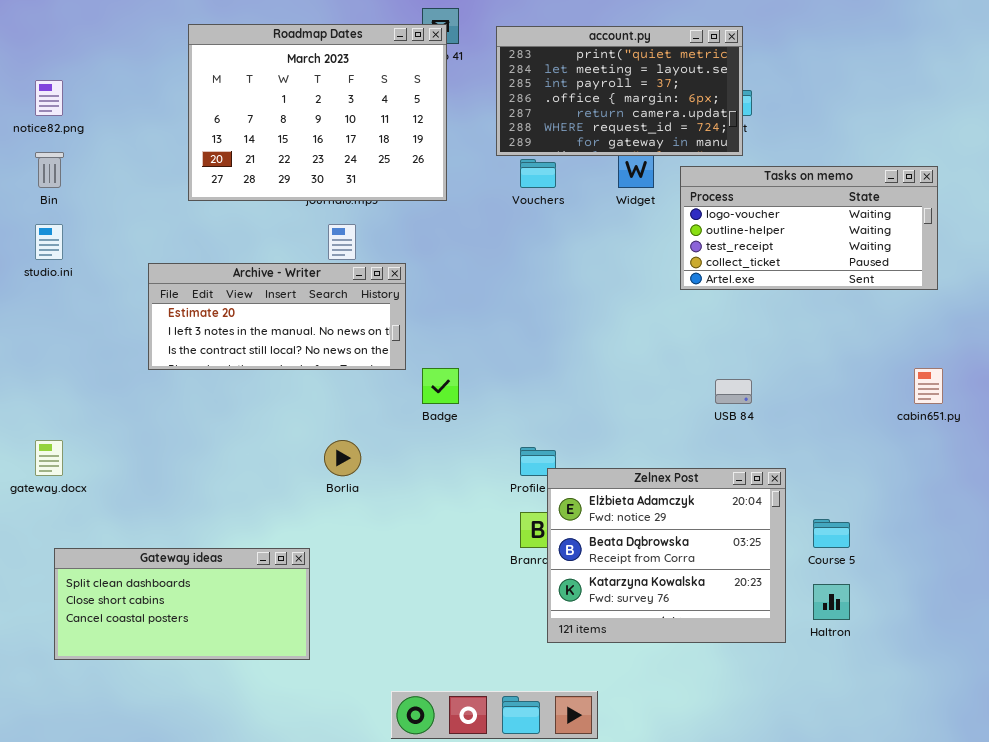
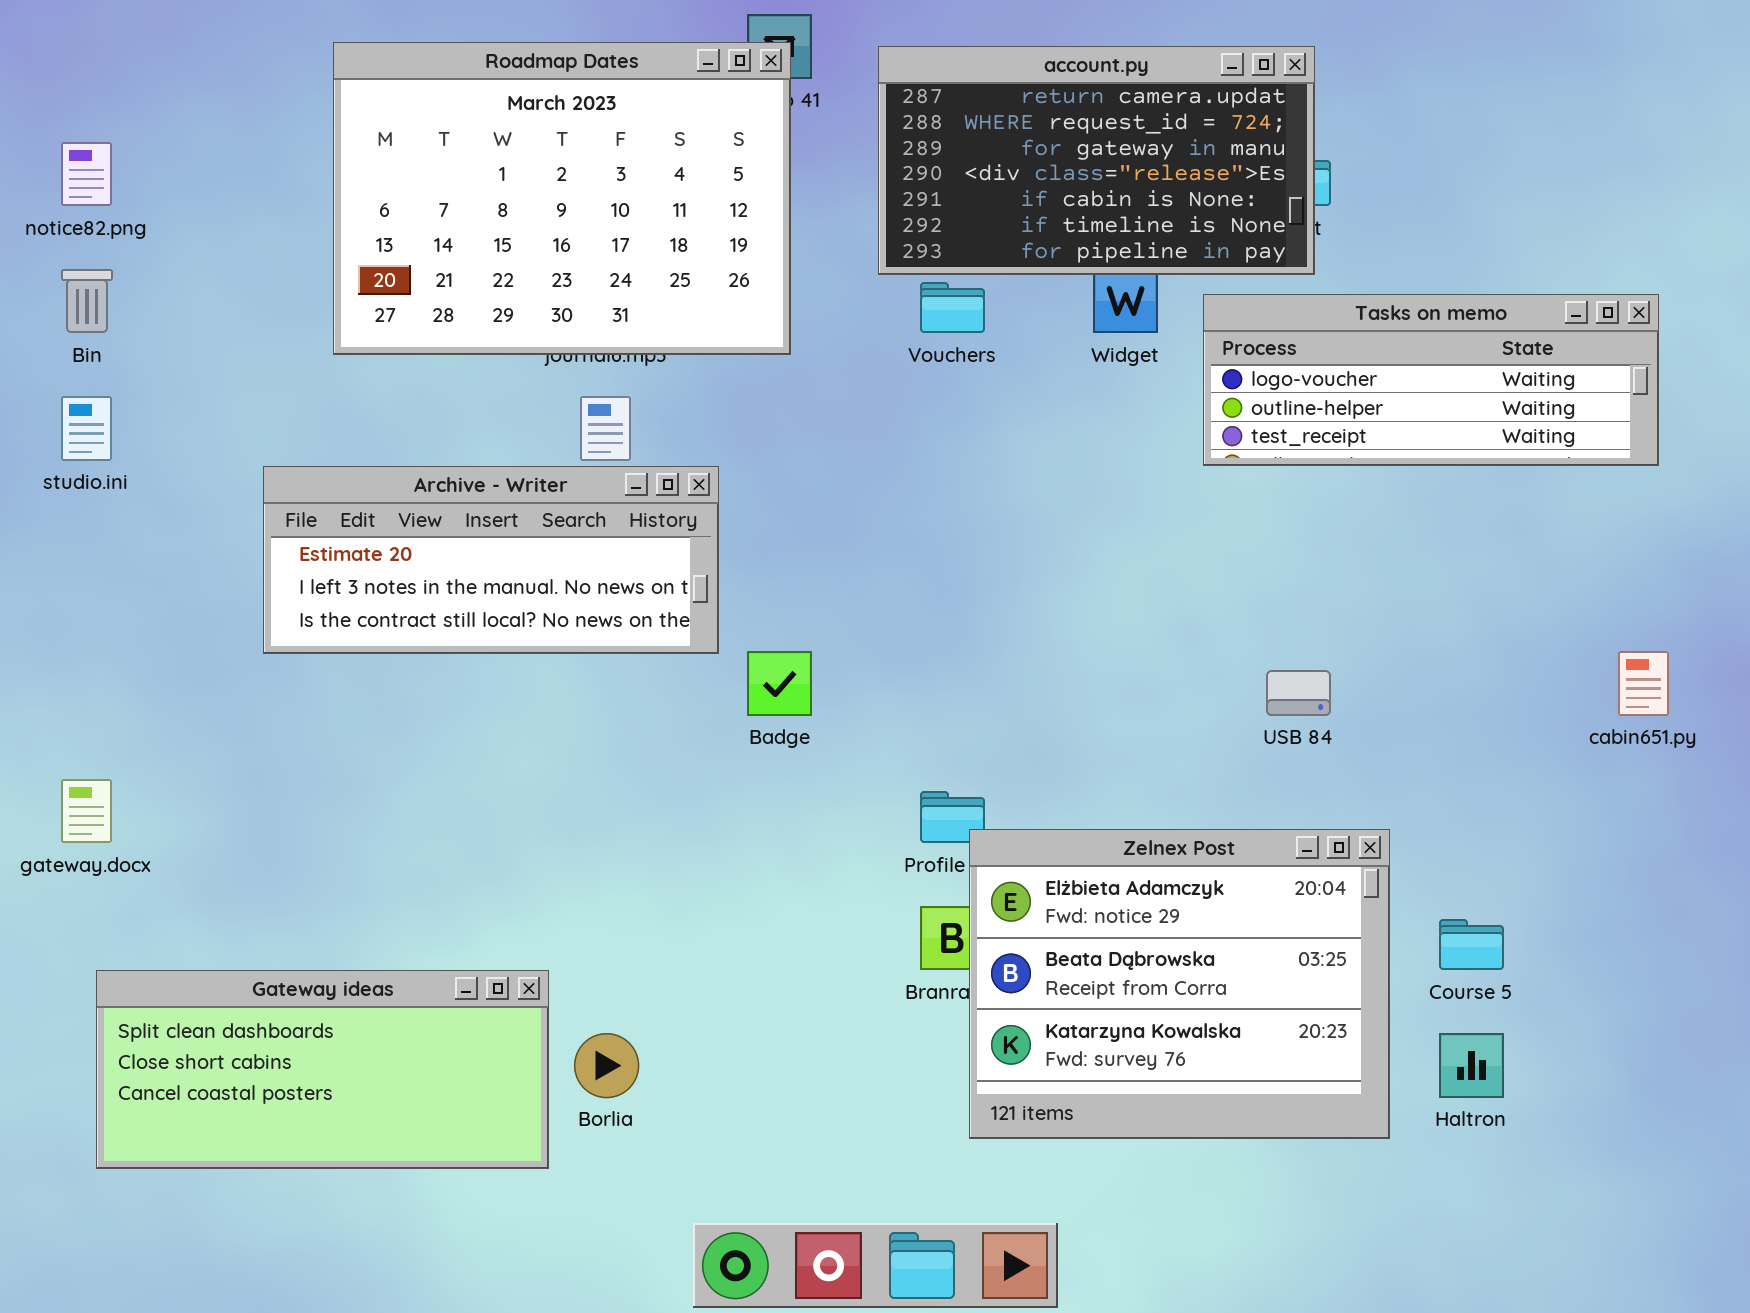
account.py: [496,26,743,156] -> [878,46,1315,275], scrolled down 4 rows
Tasks on memo: [680,166,938,290] -> [1203,294,1659,466], resized
Borlia: [324,440,361,476] -> [574,1033,639,1098], moved

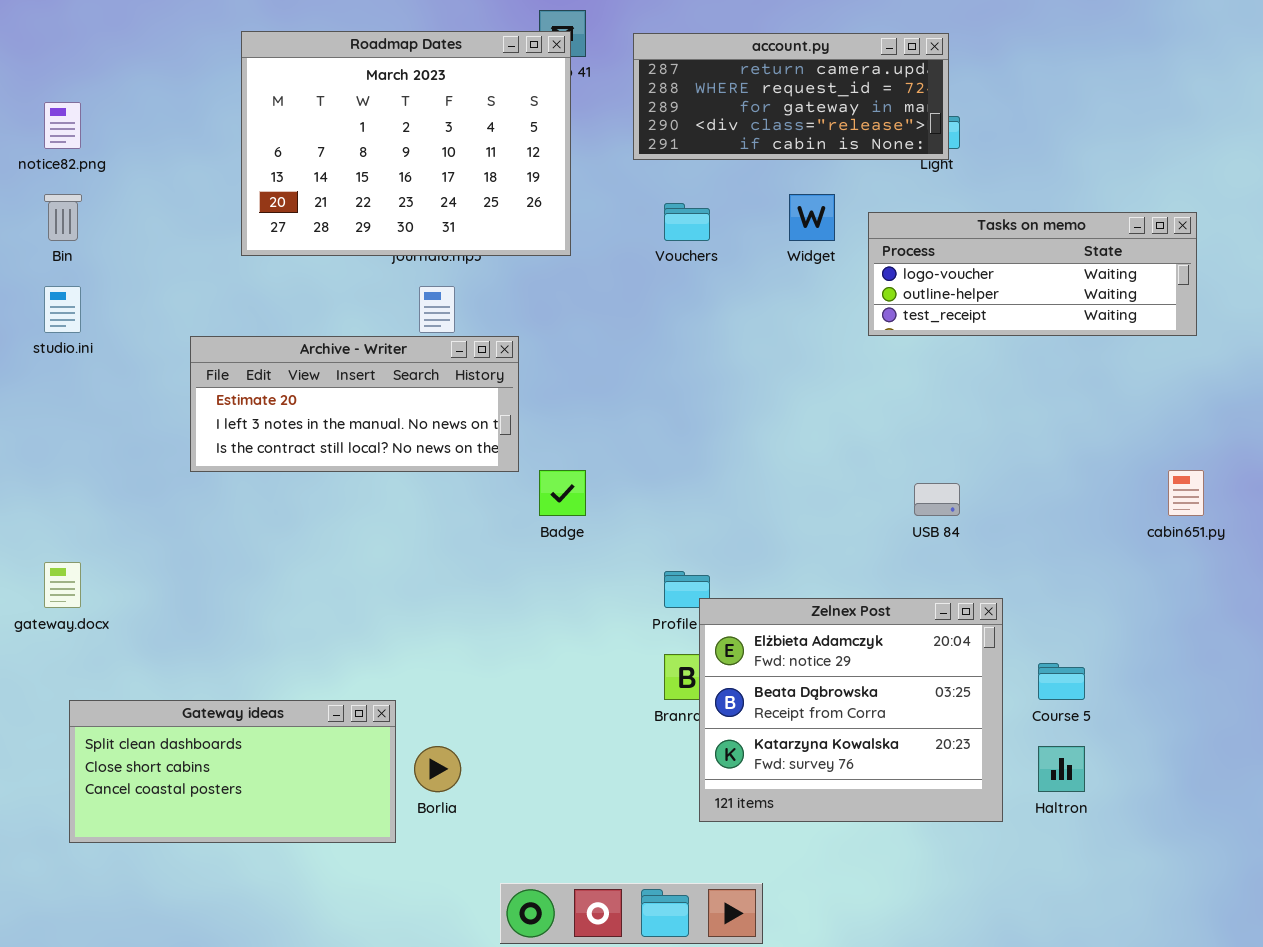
account.py: [878,46,1315,275] -> [633,33,949,160], resized

